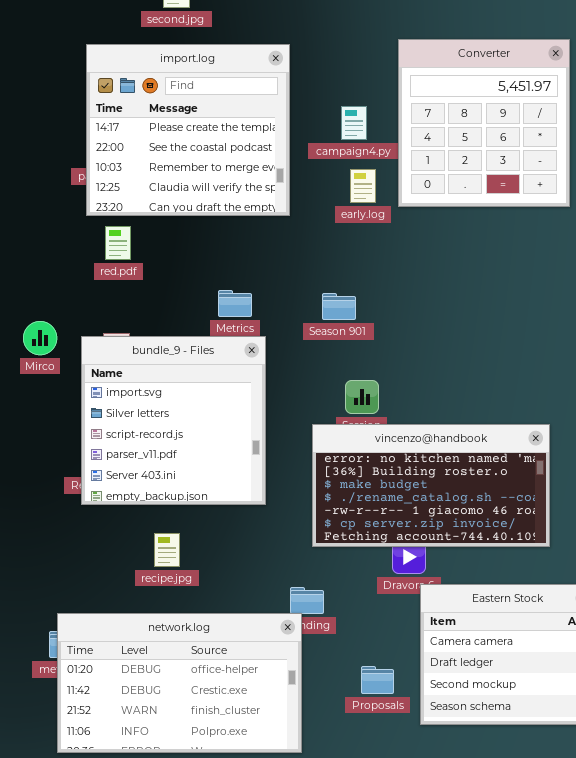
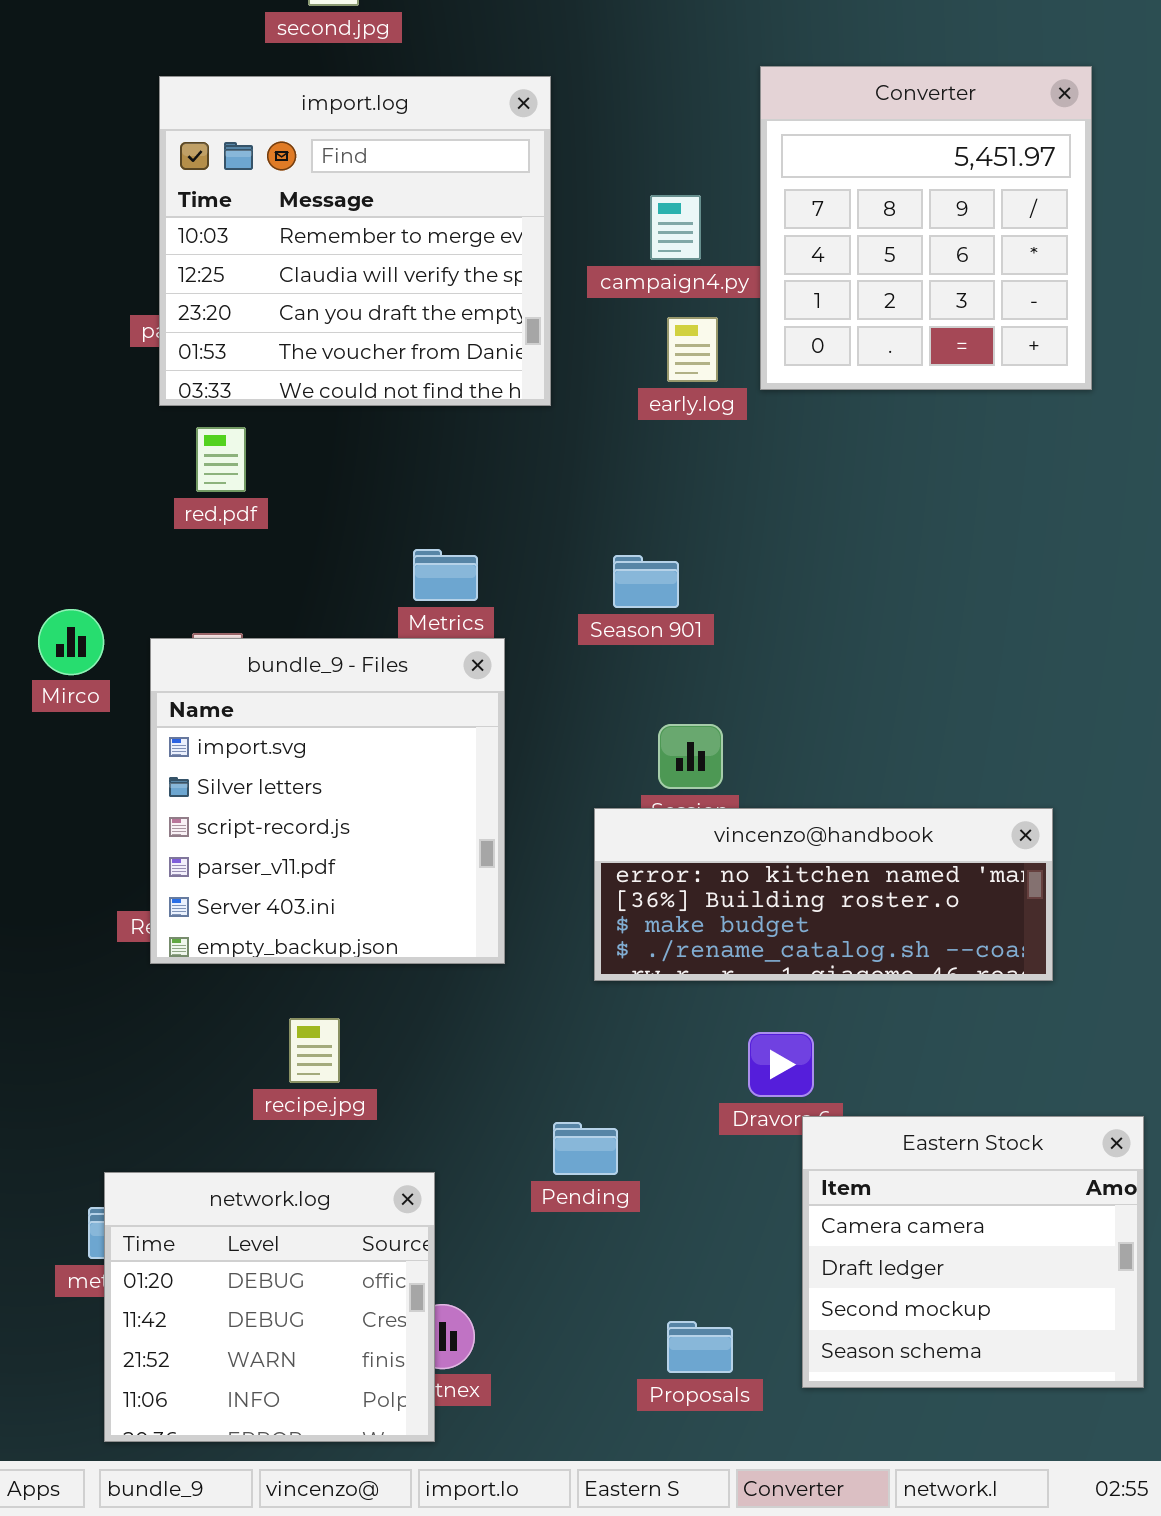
import.log: [86,44,290,216] -> [159,76,551,406], scrolled down 2 rows
vincenzo@handbook: [312,424,550,547] -> [594,808,1053,981], resized
network.log: [57,613,302,753] -> [104,1172,435,1442], resized
Proposals: [361,666,394,694] -> [667,1321,733,1373], moved

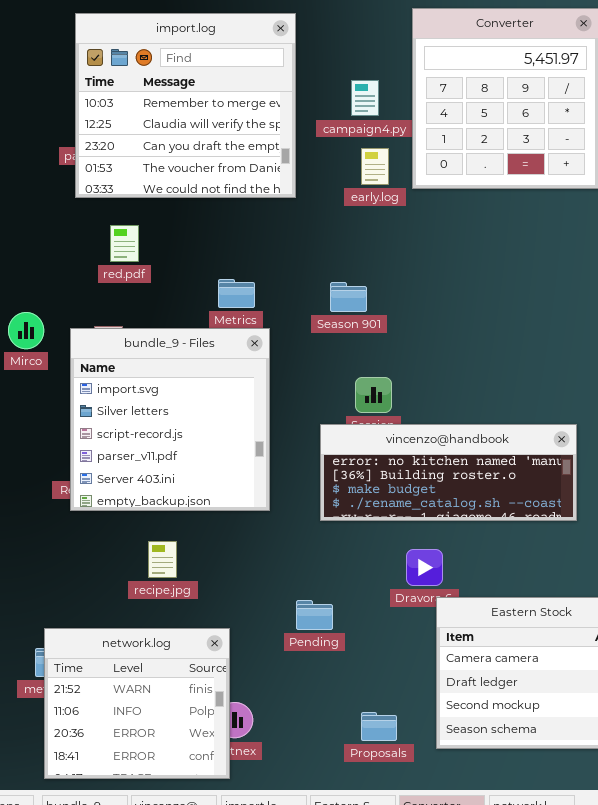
red.pdf: [196,427,246,492] -> [110,225,139,262], moved
network.log: [104,1172,435,1442] -> [44,628,230,779], scrolled down 2 rows

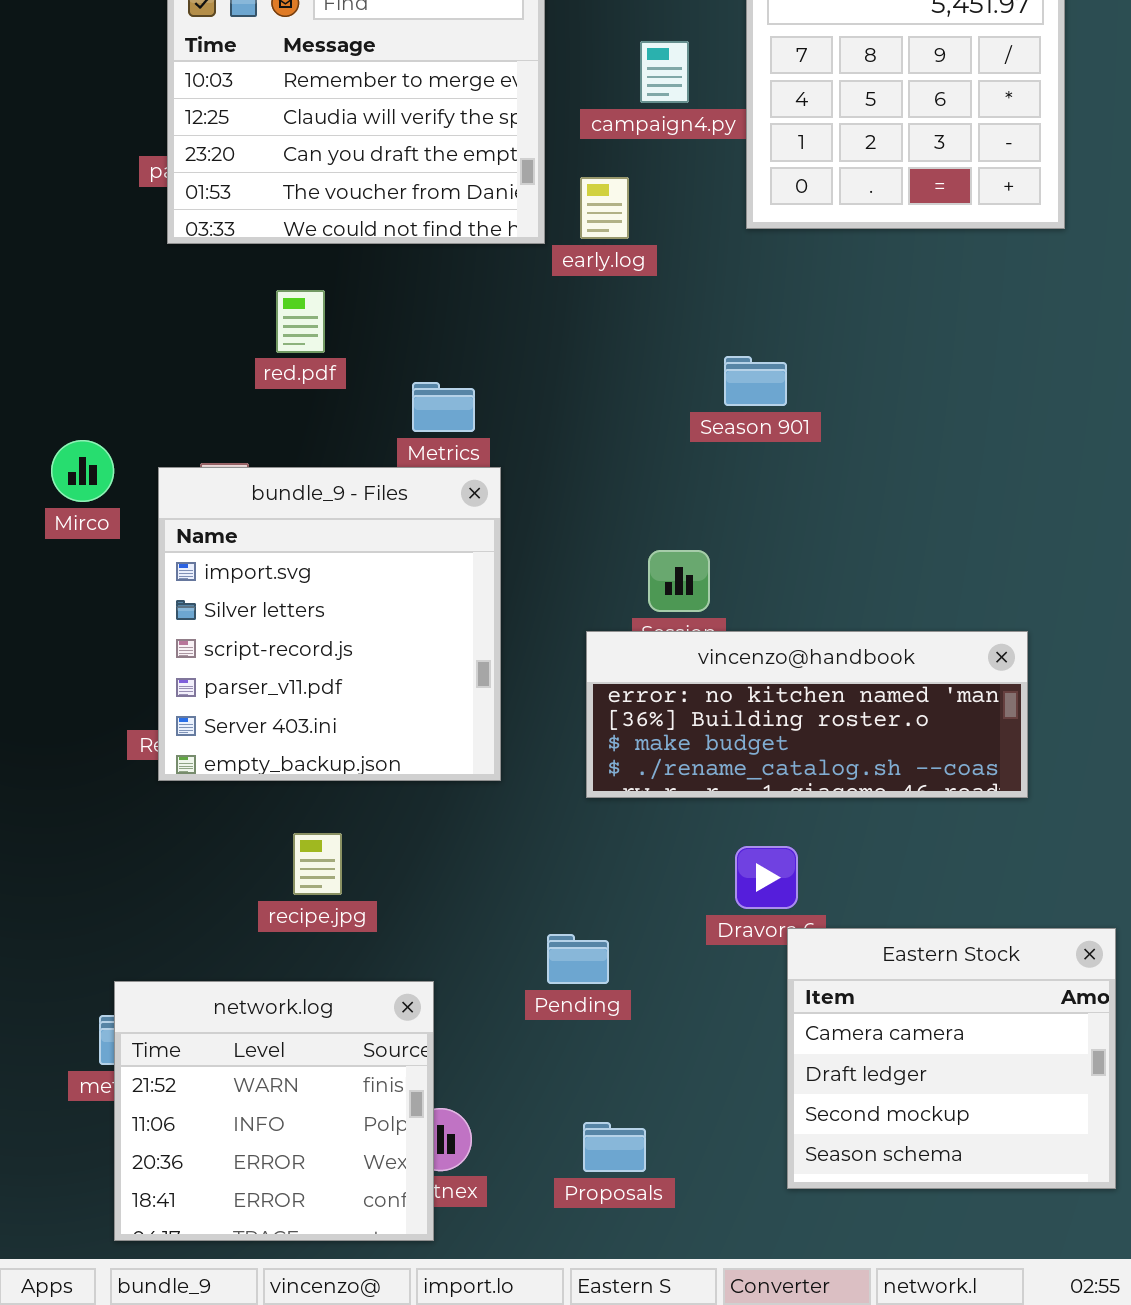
early.log: [361,148,389,185] -> [580,177,629,239], moved
red.pdf: [110,225,139,262] -> [276,290,325,353], moved
Season 901: [330,282,367,312] -> [724,356,787,406], moved
Proposals: [361,712,397,741] -> [583,1122,646,1172], moved

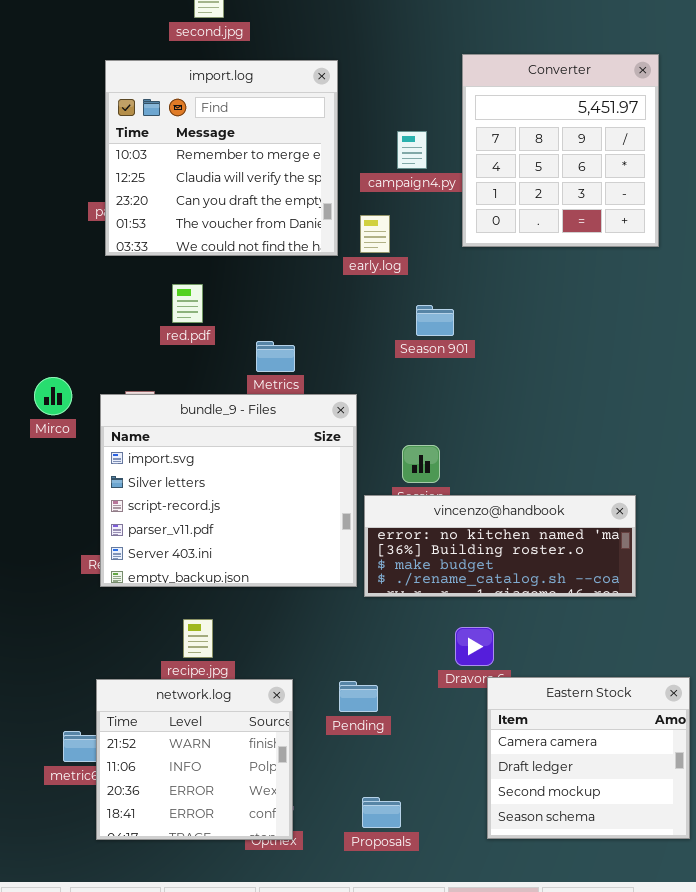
Season 901: [724,356,787,406] -> [416,305,454,336], moved
bundle_9 - Files: [158,467,501,781] -> [100,394,357,587], resized
network.log: [114,981,434,1241] -> [96,679,293,840], moved

